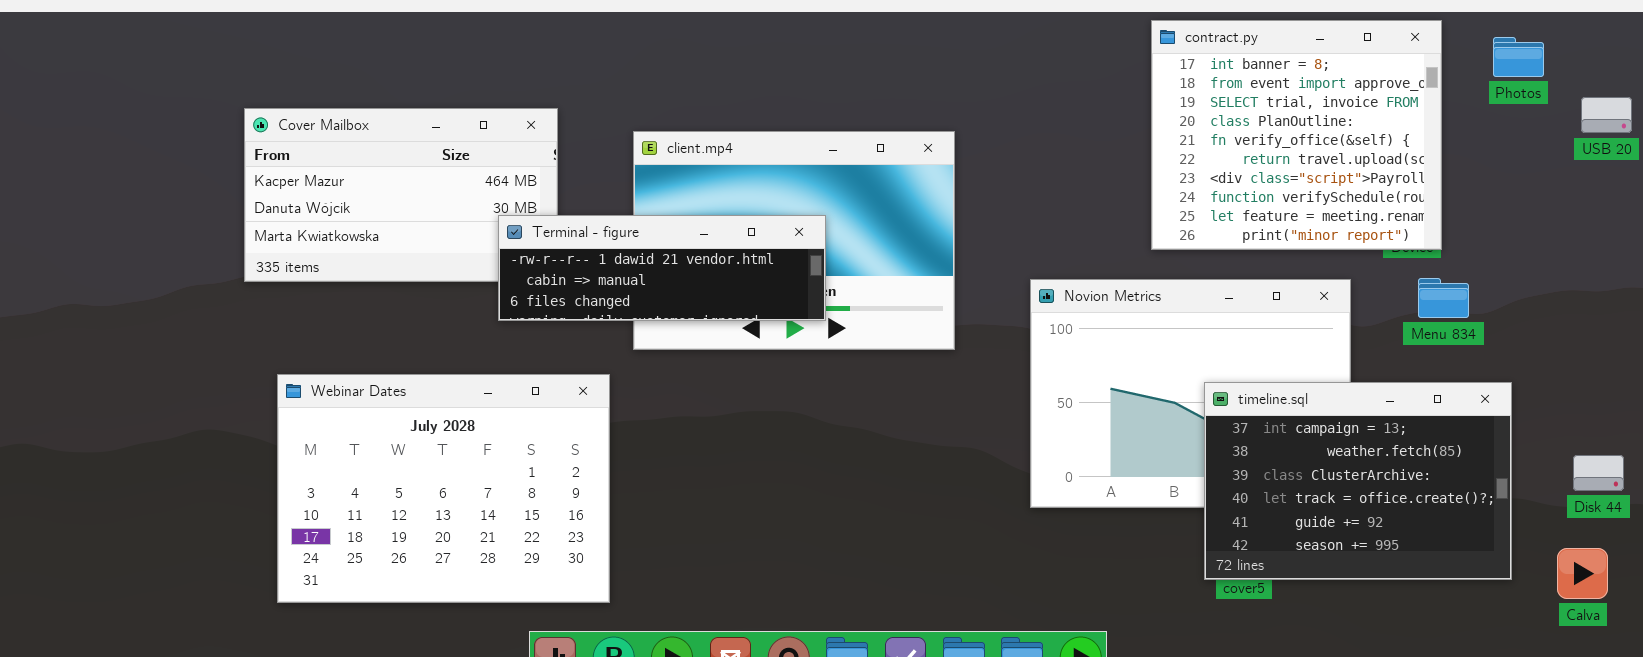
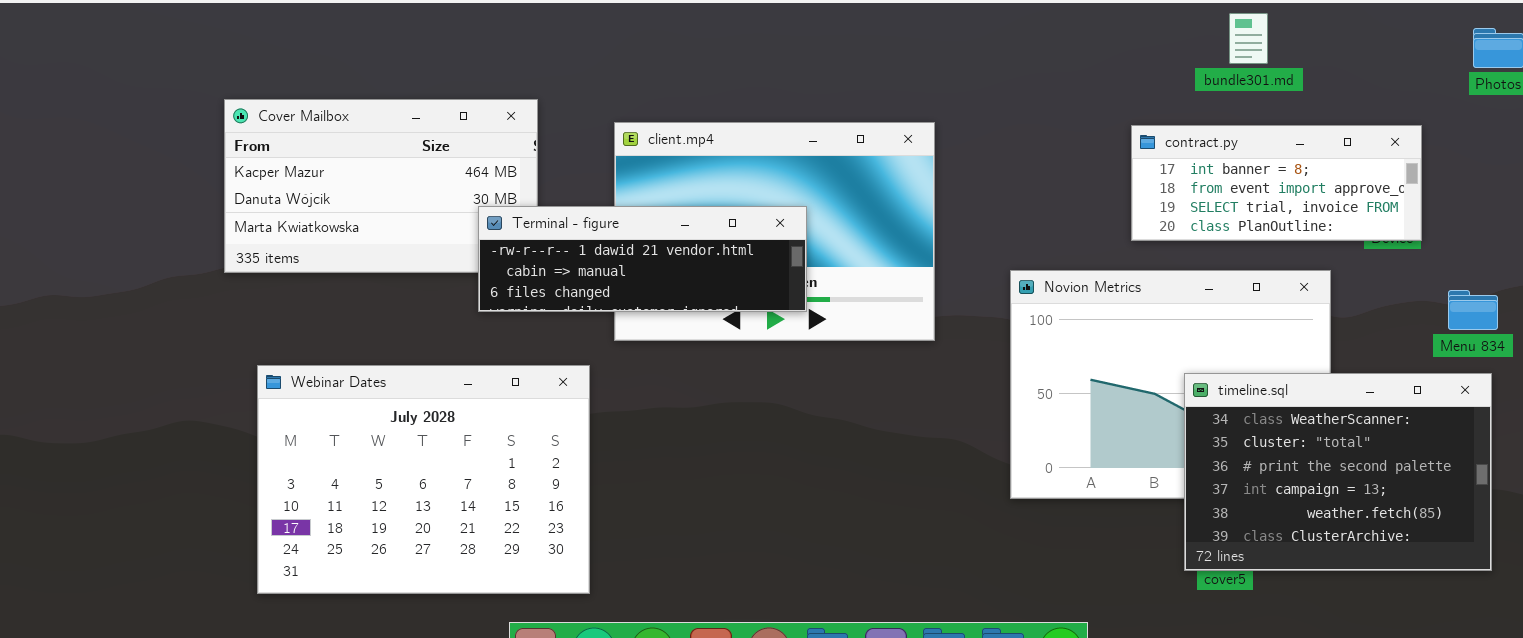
contract.py: [1151,20,1442,250] -> [1131,125,1422,241], resized
Menu 834: [1418,278,1469,318] -> [1448,290,1498,330], moved
timeline.sql: [1204,382,1512,580] -> [1184,373,1492,571], scrolled up 3 rows

